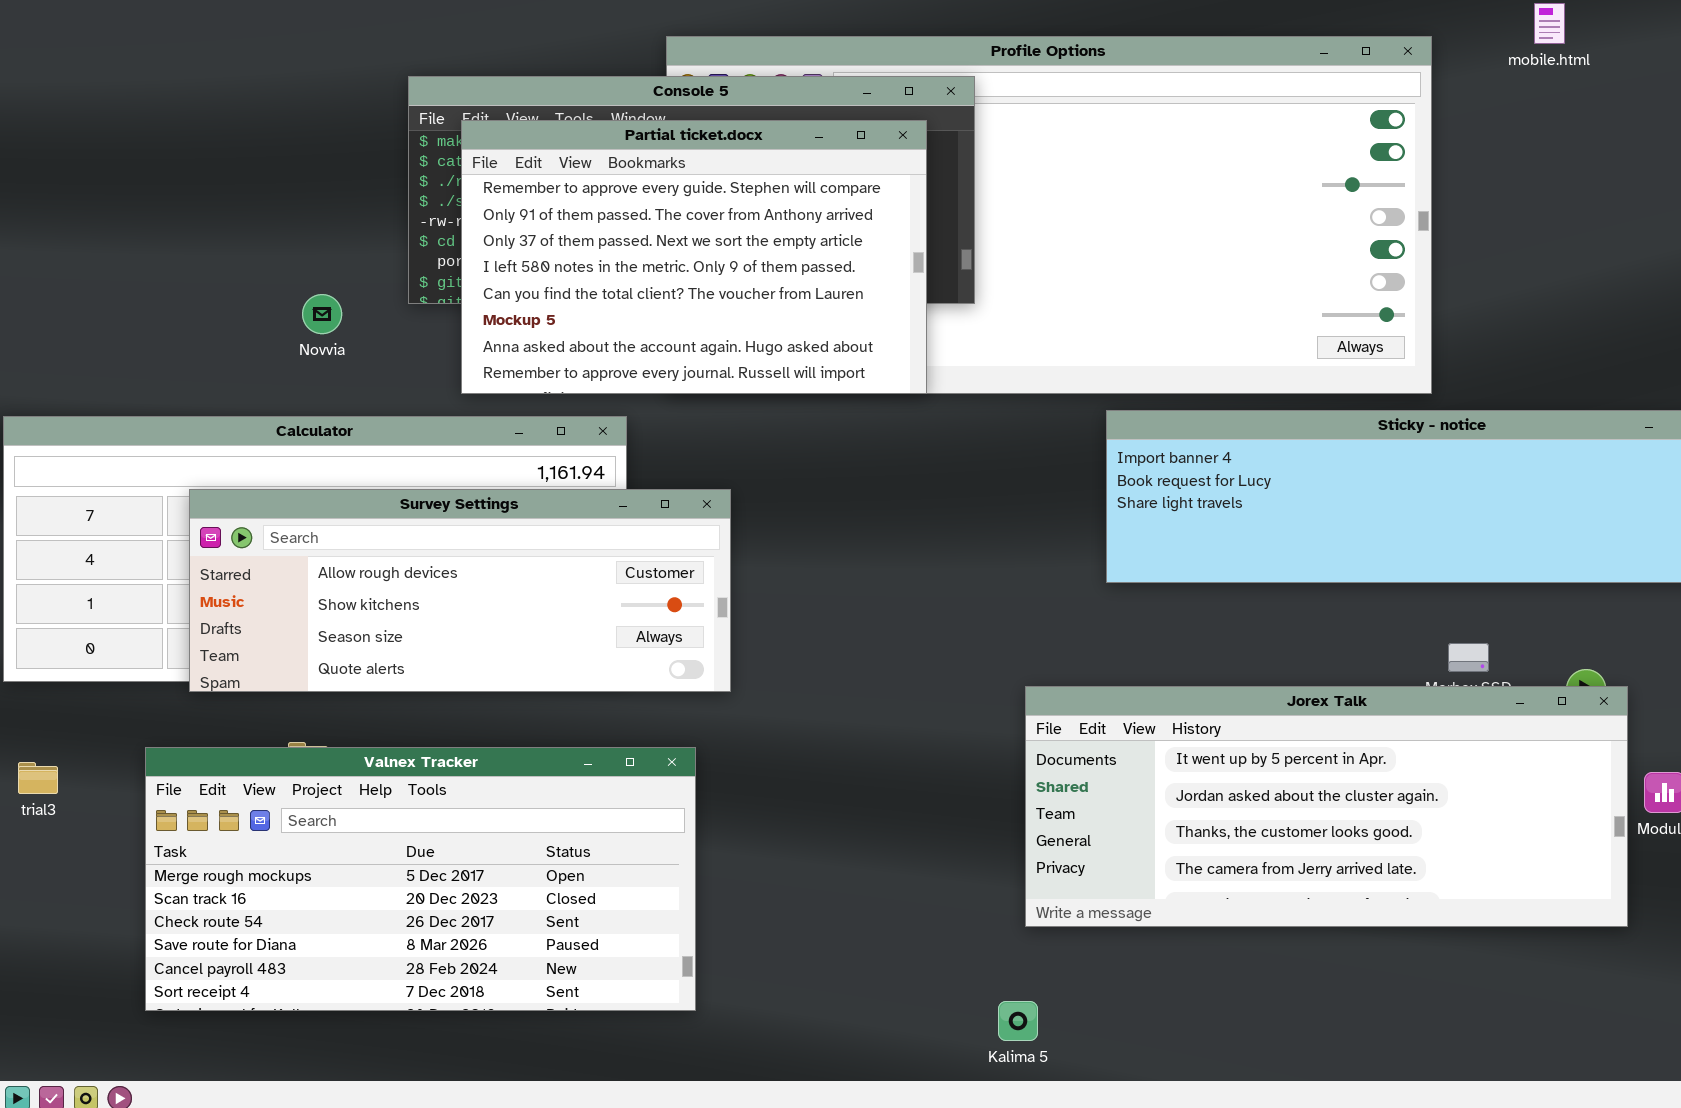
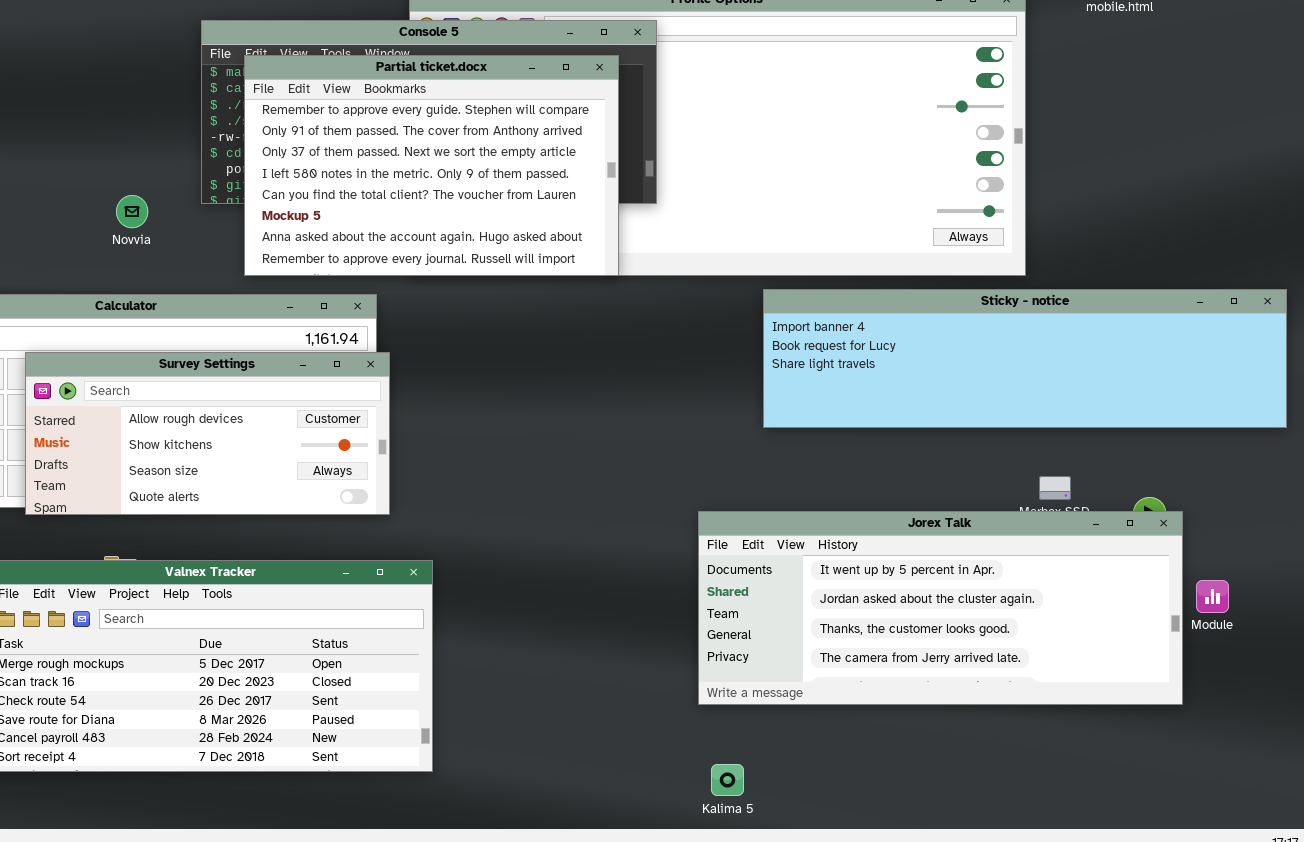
Survey Settings: [189,489,731,692] -> [25,352,390,515], resized
Kalima 5: [998,1001,1038,1041] -> [711,764,744,796], moved

